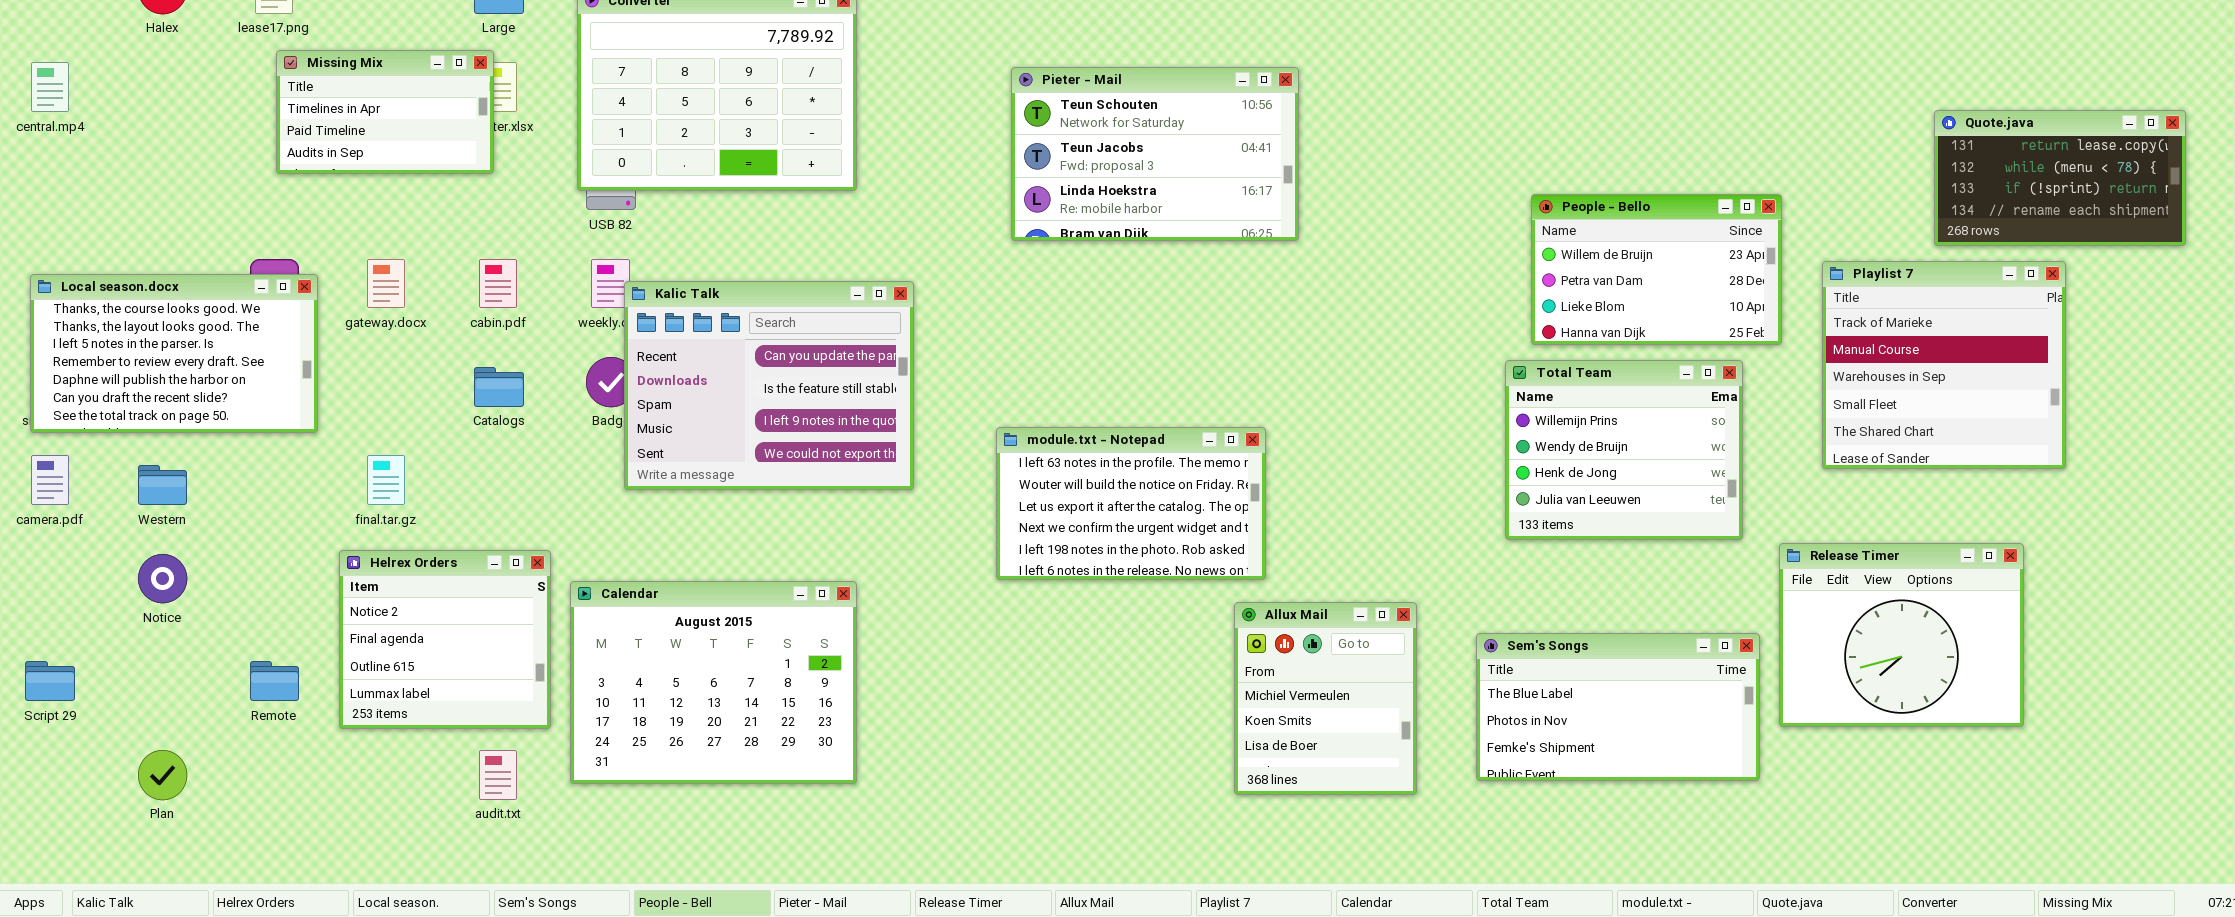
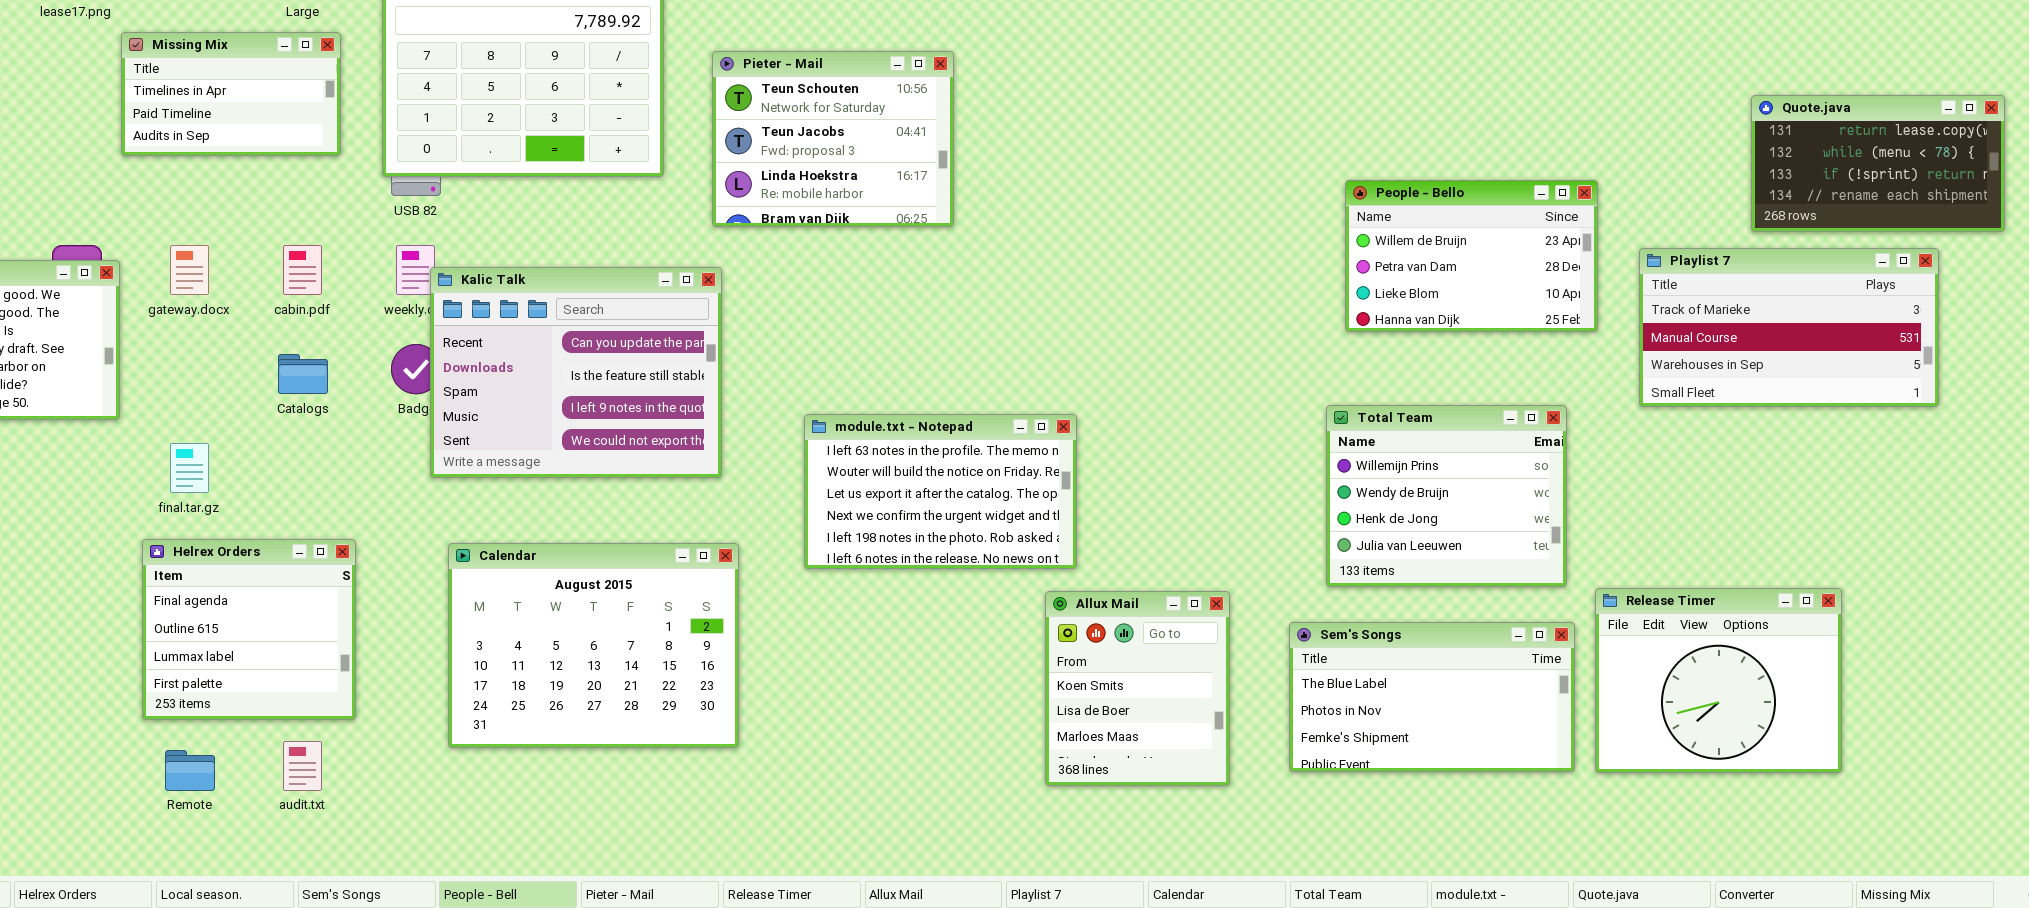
Missing Mix: [276,50,494,174] -> [121,32,341,156], moved
Pieter - Mail: [1011,67,1299,241] -> [712,51,954,227], moved, resized
Playlist 7: [1822,261,2066,469] -> [1639,248,1939,407], resized
Total Team: [1505,360,1743,540] -> [1326,405,1567,587], moved
Release Timer: [1779,543,2024,727] -> [1595,588,1842,773], moved
Helrex Orders: [339,550,551,729] -> [142,539,356,720], scrolled down 1 row
Calendar: [570,581,857,784] -> [448,543,739,748], moved
Allux Mail: [1234,602,1417,795] -> [1045,591,1230,786], scrolled down 1 row
Remote: [250,661,299,701] -> [165,750,215,791], moved

